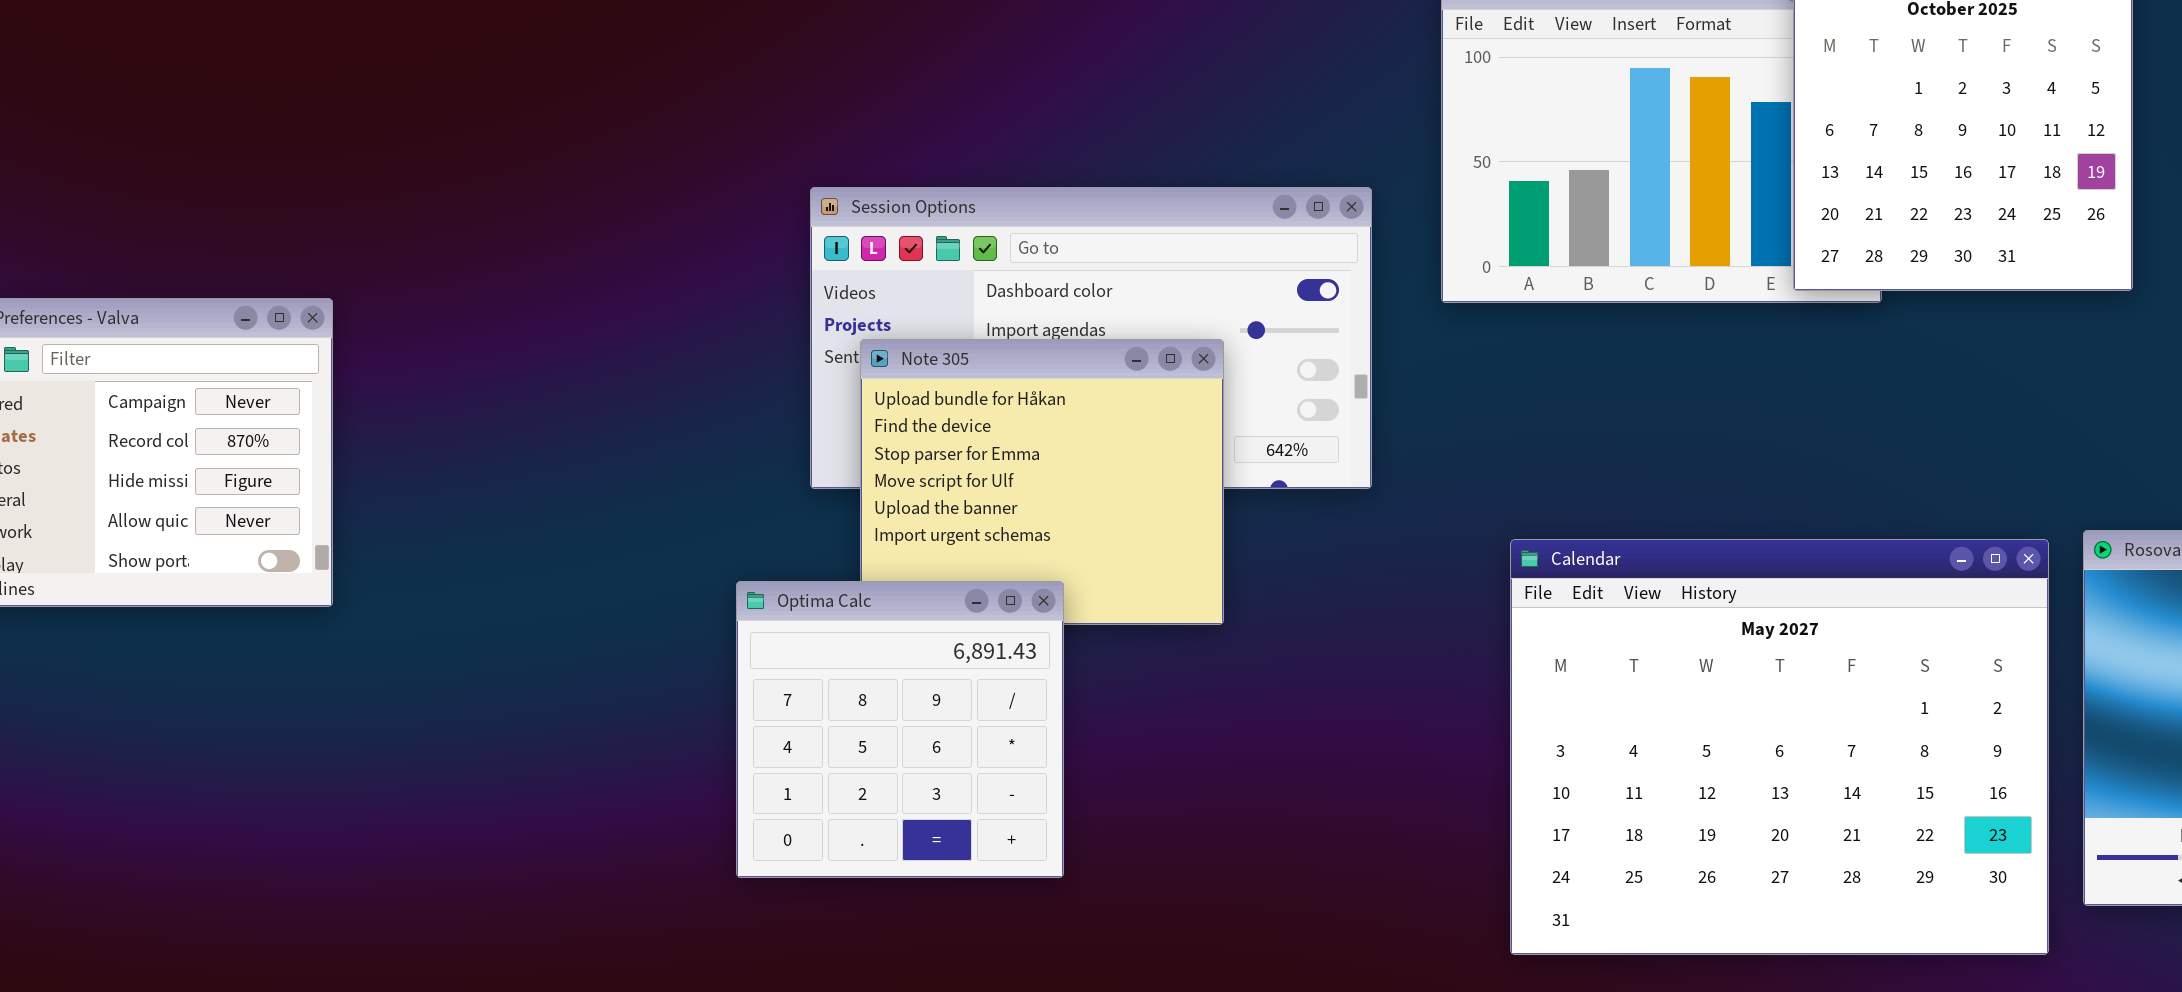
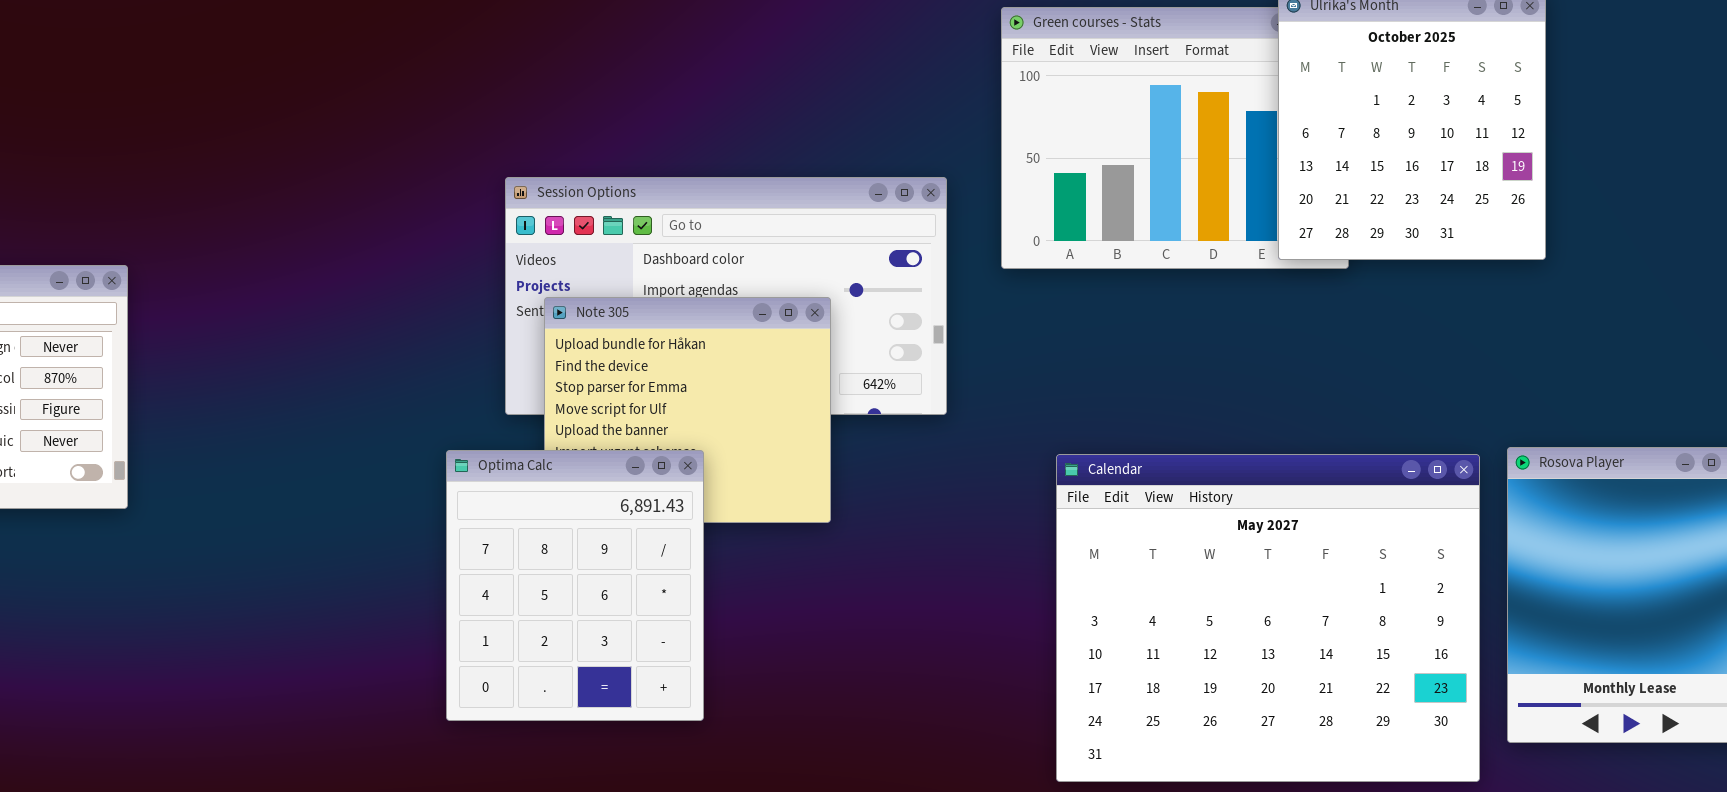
Optima Calc: [736,581,1064,878] -> [446,450,704,721], resized

